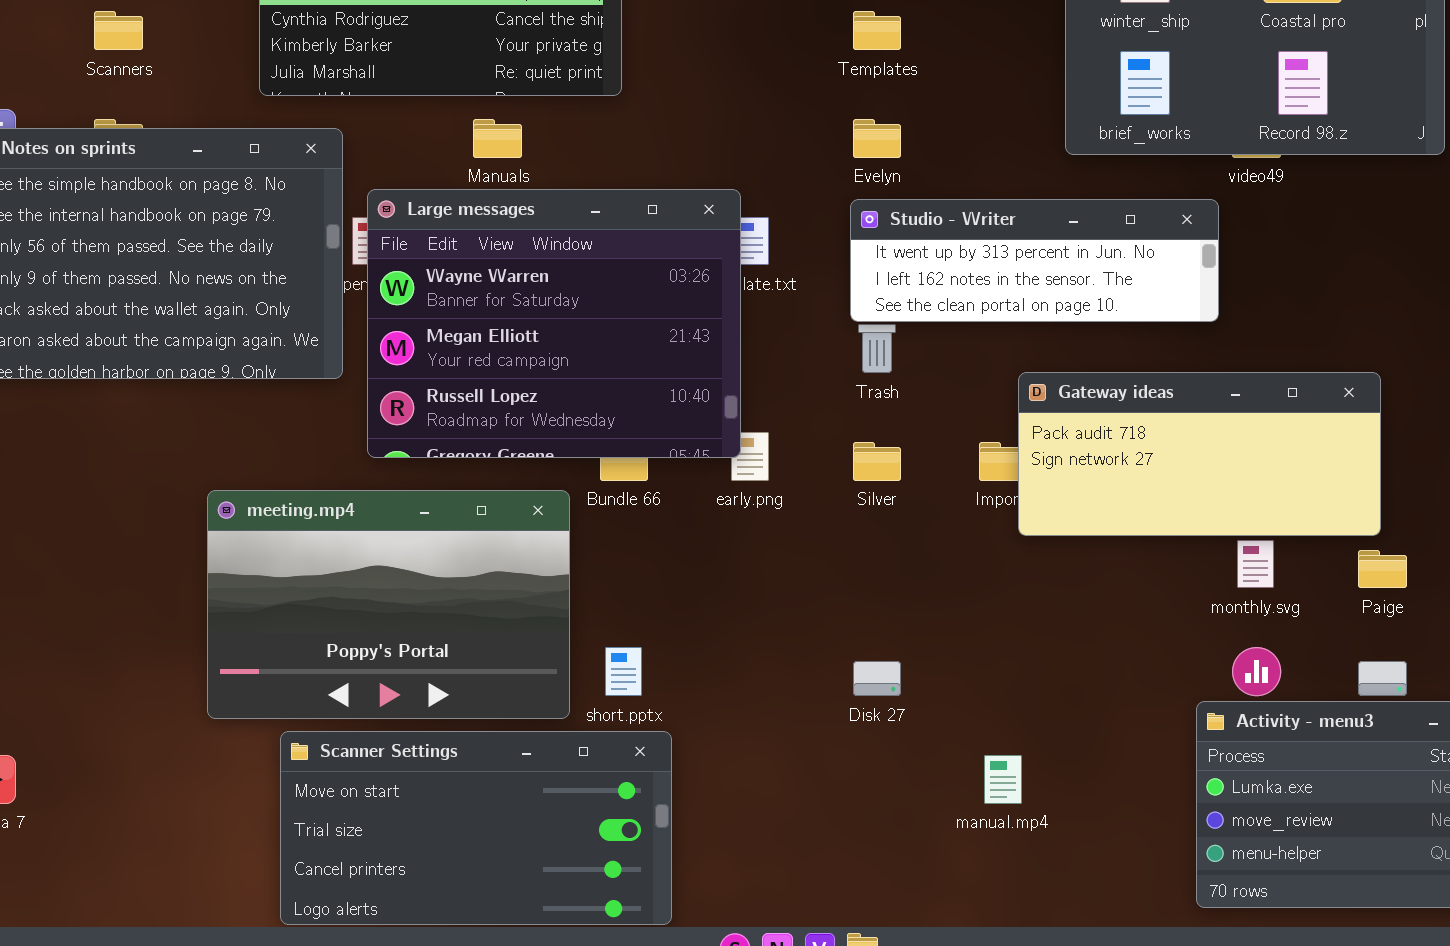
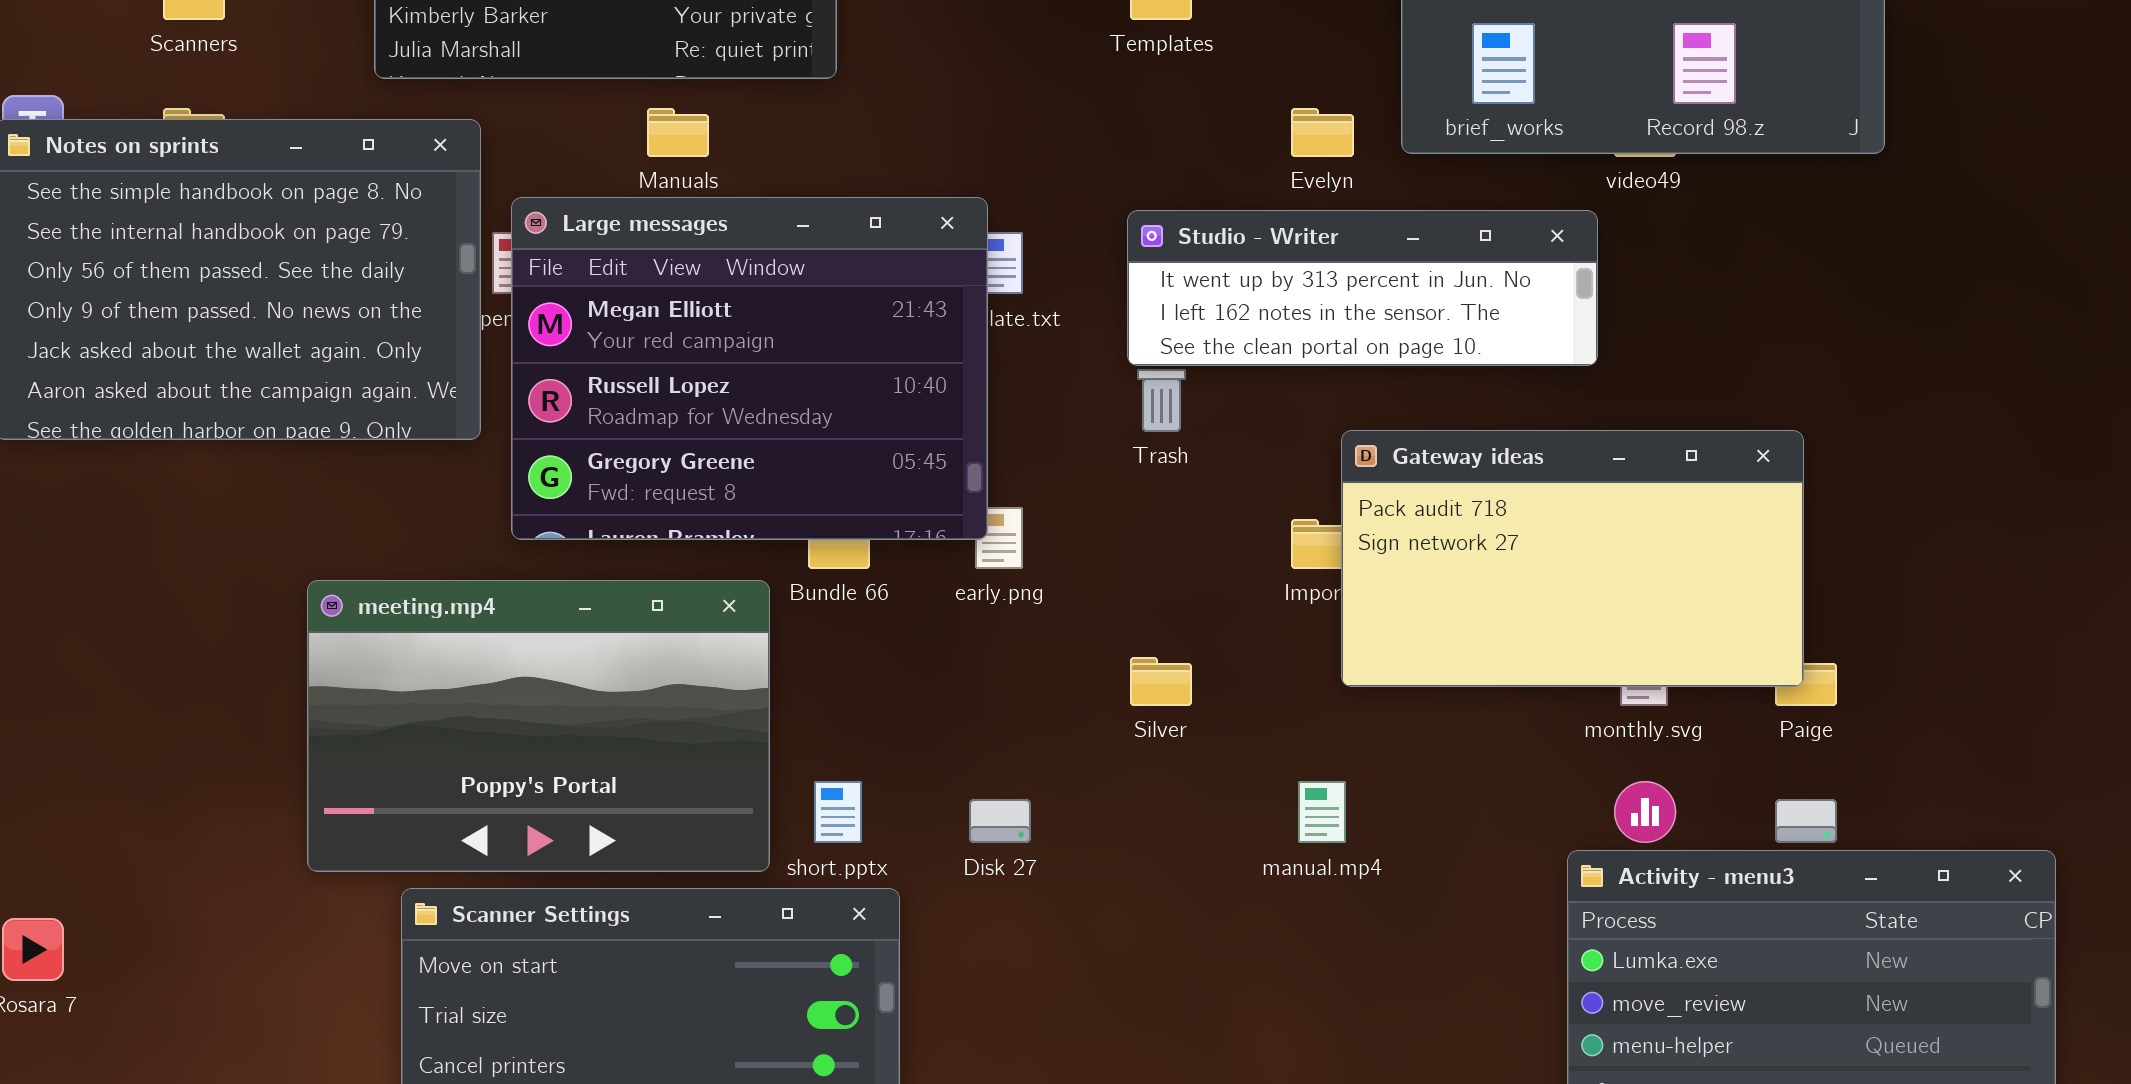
Evelyn: [853,119,901,158] -> [1291,108,1354,157], moved
Large messages: [367,189,741,458] -> [511,197,988,540], scrolled down 1 row
Gateway ideas: [1018,372,1381,536] -> [1341,430,1804,687], resized
Silver: [853,442,901,481] -> [1130,657,1192,706], moved
Disk 27: [853,661,901,696] -> [969,799,1031,843], moved
manual.mp4: [984,755,1022,804] -> [1298,781,1346,843], moved

